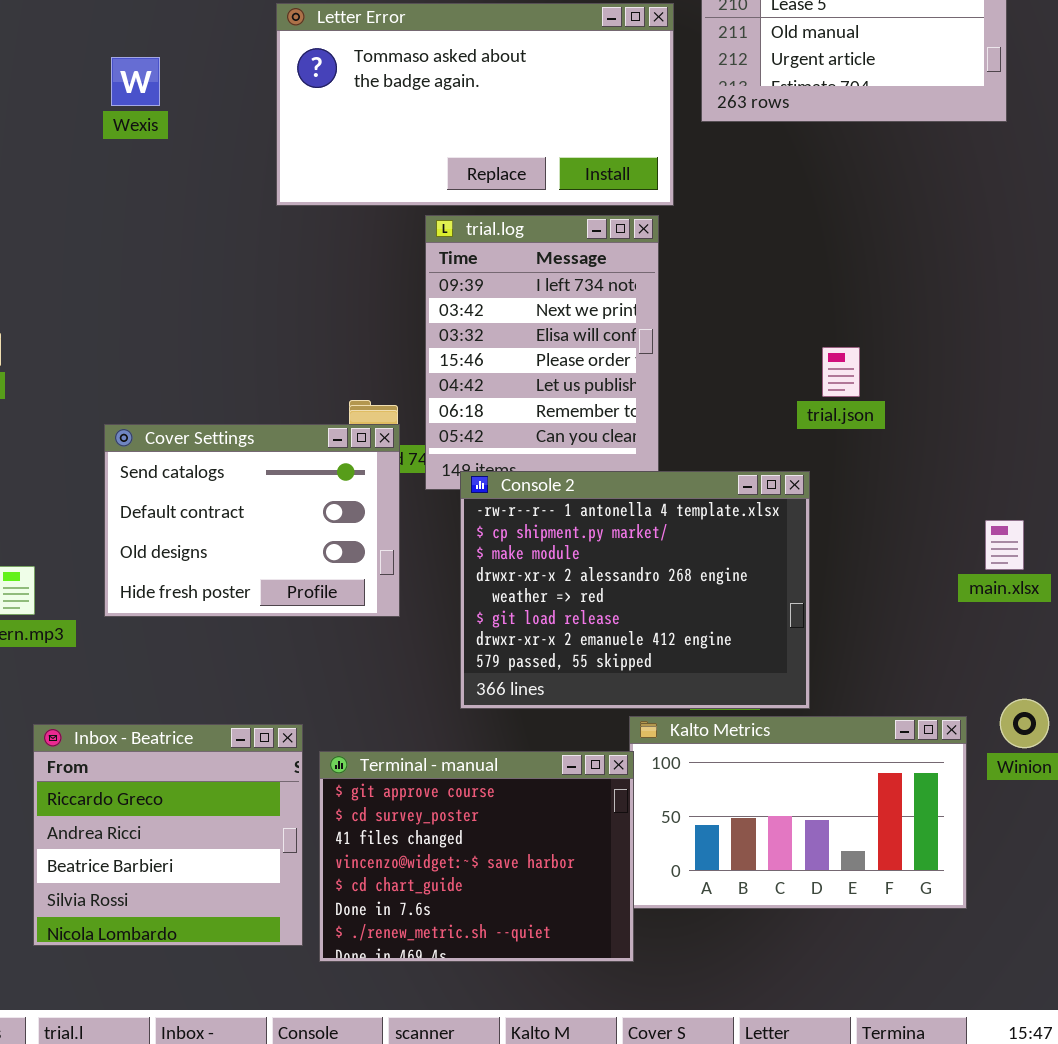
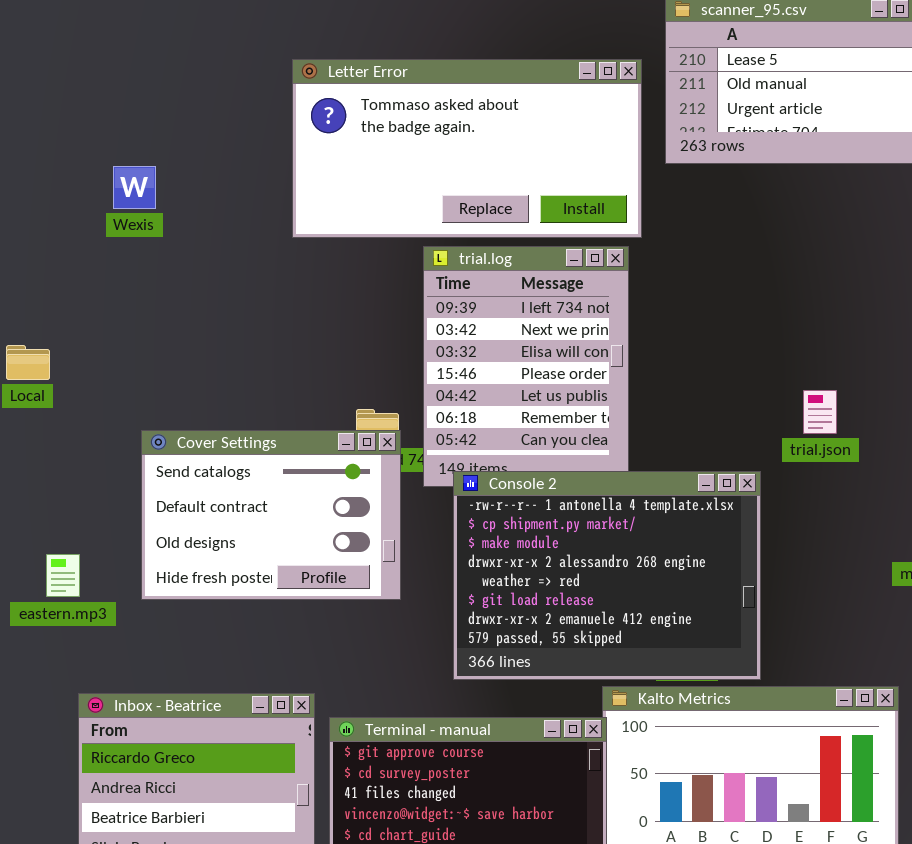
Wexis: [111,57,160,106] -> [113,166,156,209], moved
trial.json: [822,347,860,397] -> [803,390,837,434], moved

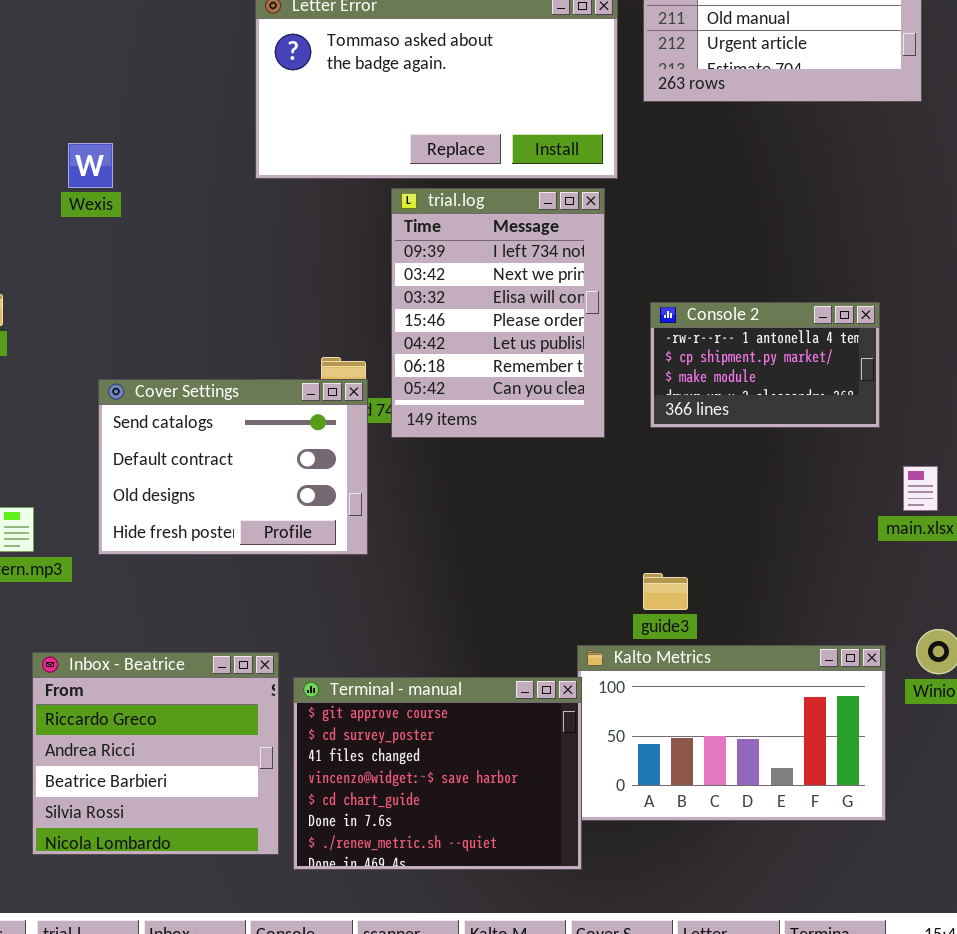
Wexis: [113,166,156,209] -> [68,143,113,188], moved
Console 2: [453,471,761,680] -> [650,302,880,428], moved, resized

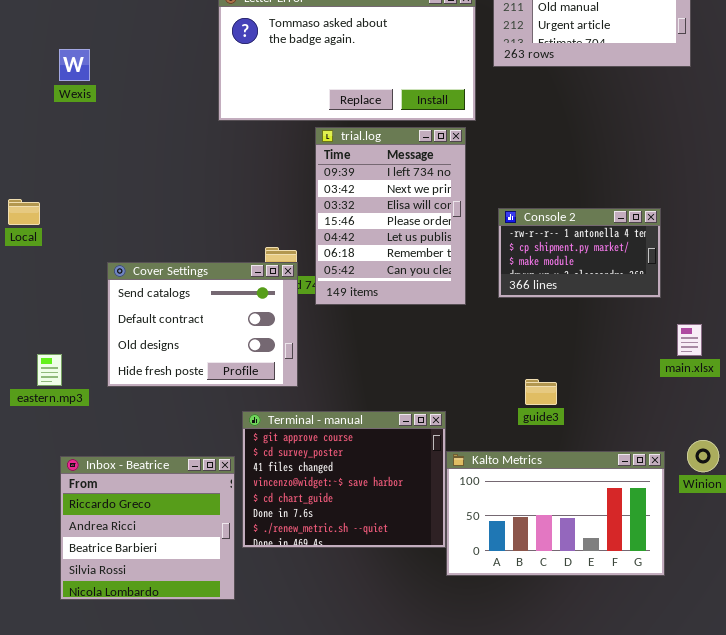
Wexis: [68,143,113,188] -> [59,49,90,81], moved
guide3: [643,573,688,610] -> [525,379,557,405], moved
Terminal - manual: [293,677,582,870] -> [242,411,446,548], moved

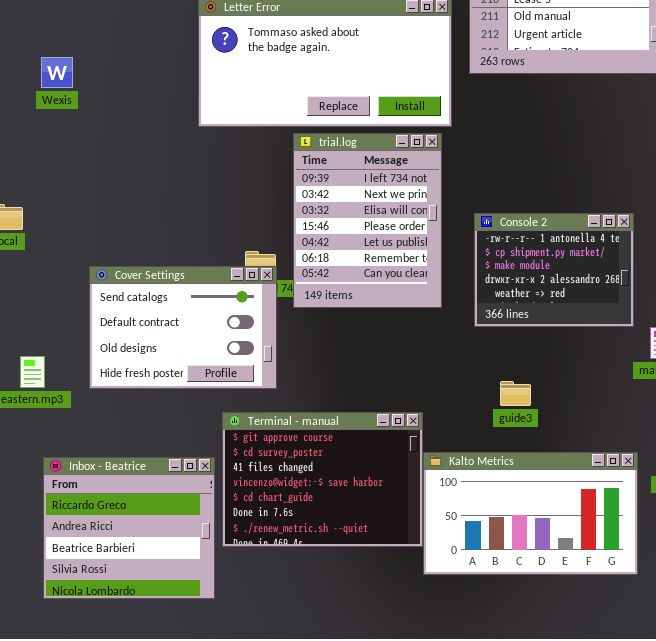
Console 2: [498,208,661,298] -> [474,213,634,327], resized

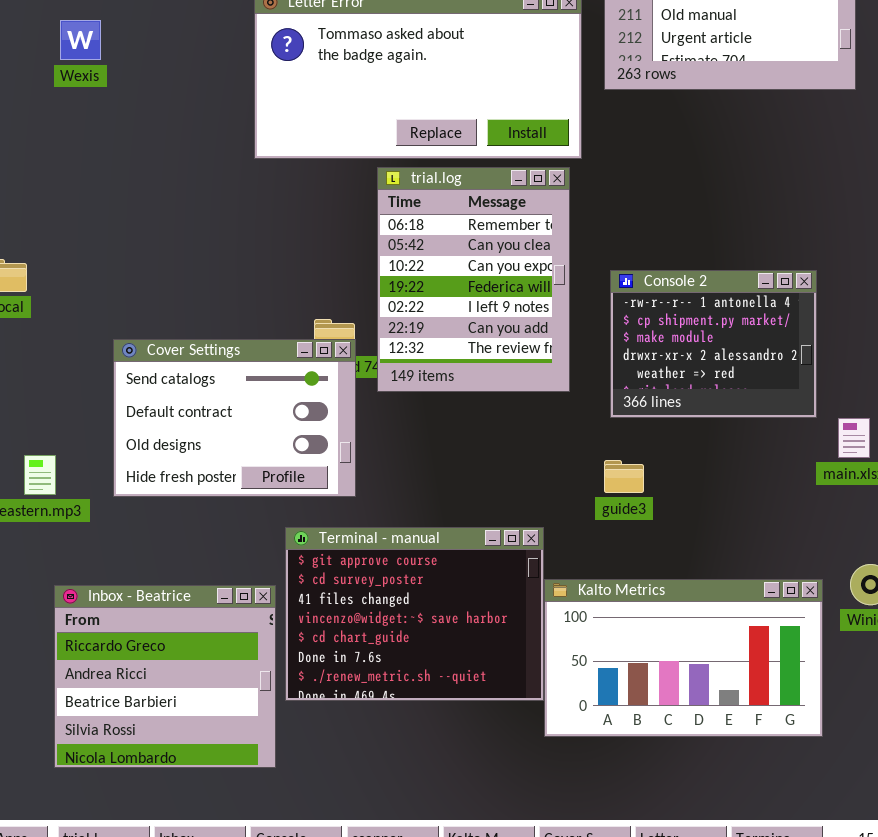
Wexis: [41,57,73,88] -> [60,20,101,60], moved
trial.log: [293,133,442,308] -> [377,167,570,392], scrolled down 5 rows
guide3: [500,381,531,406] -> [604,460,644,493], moved

